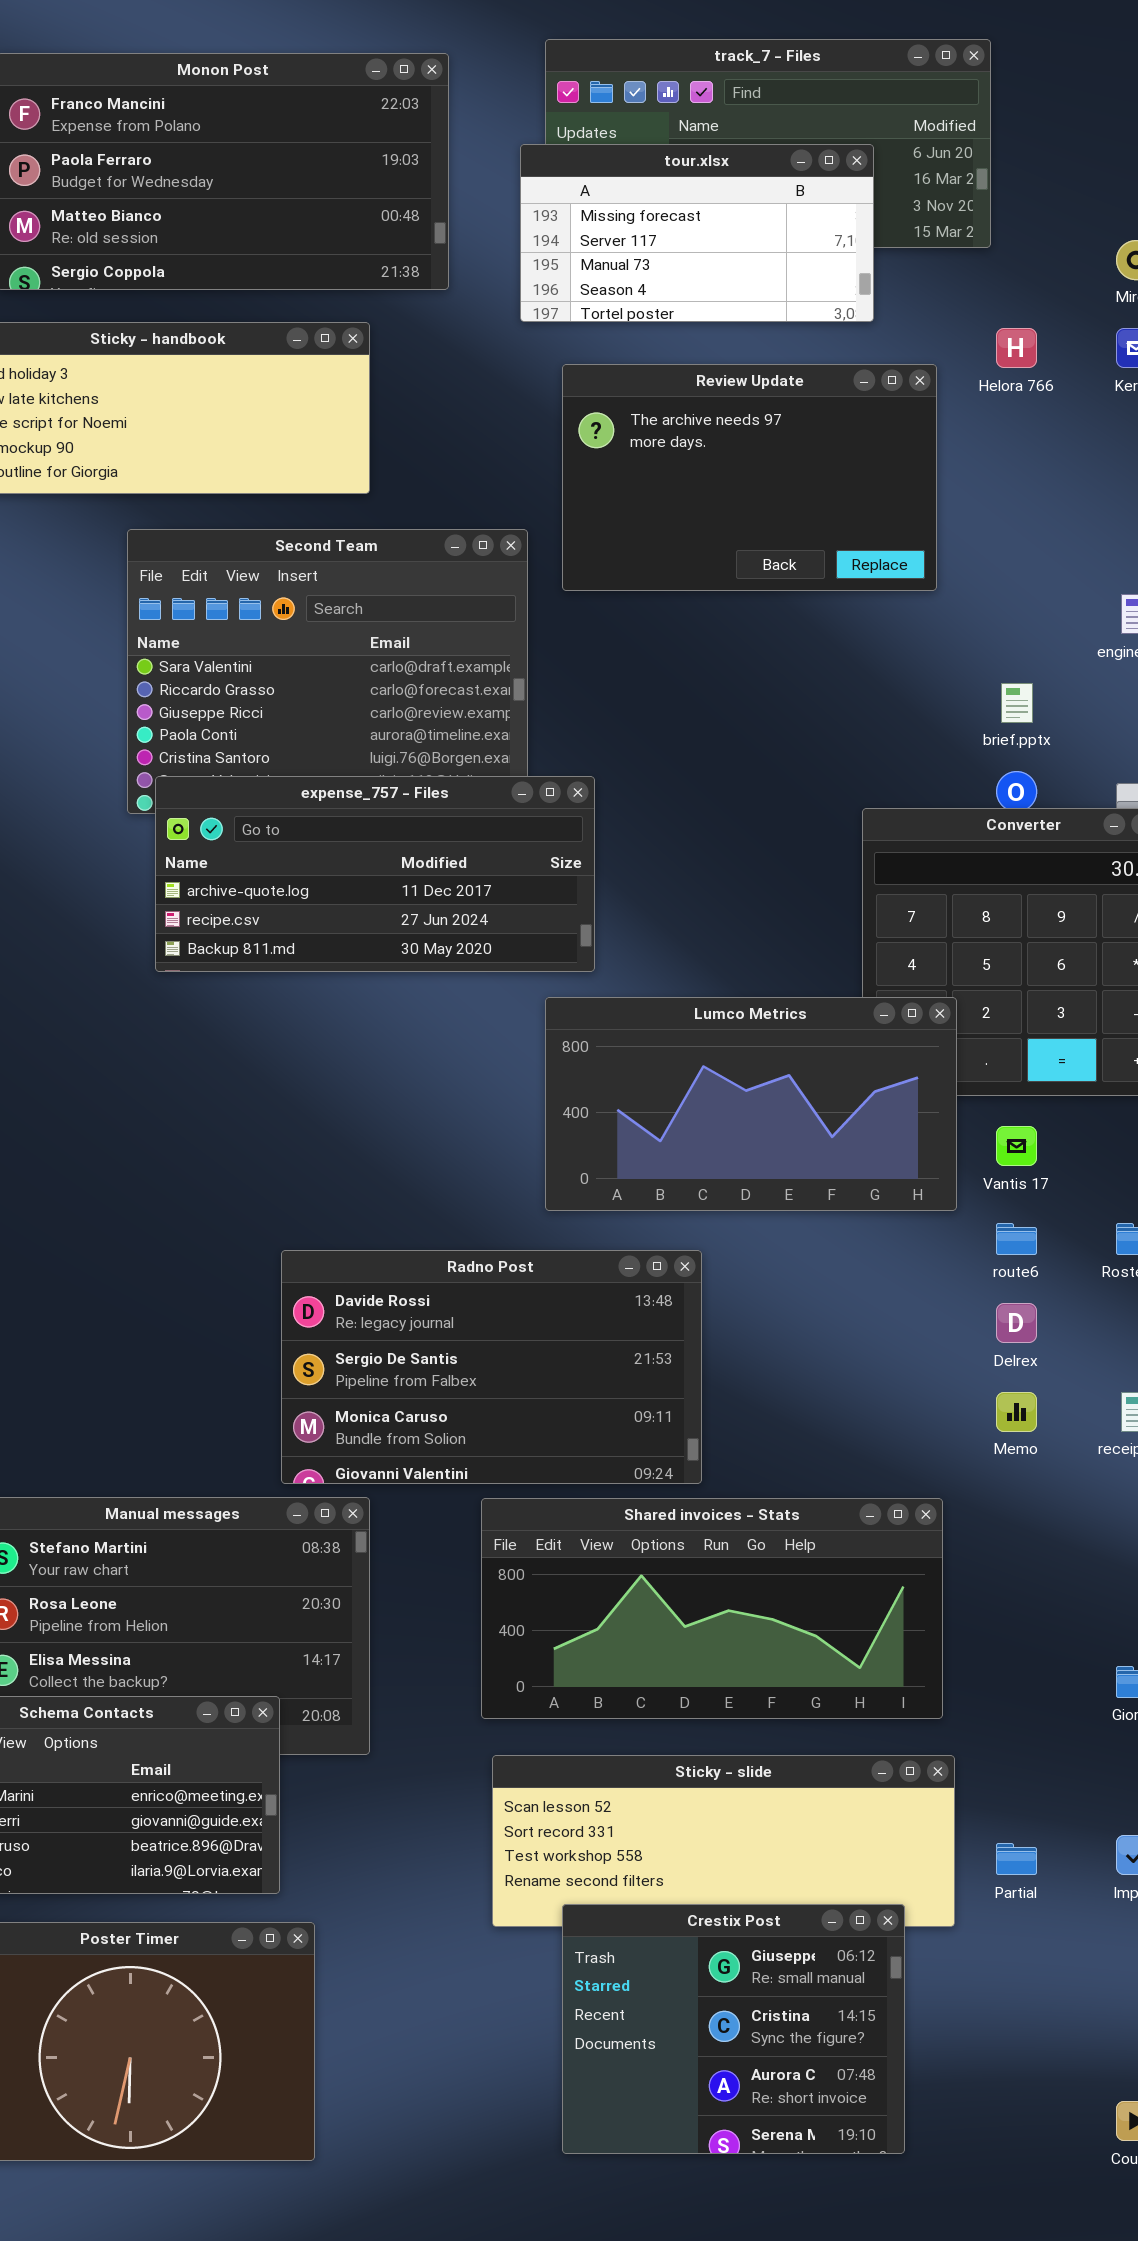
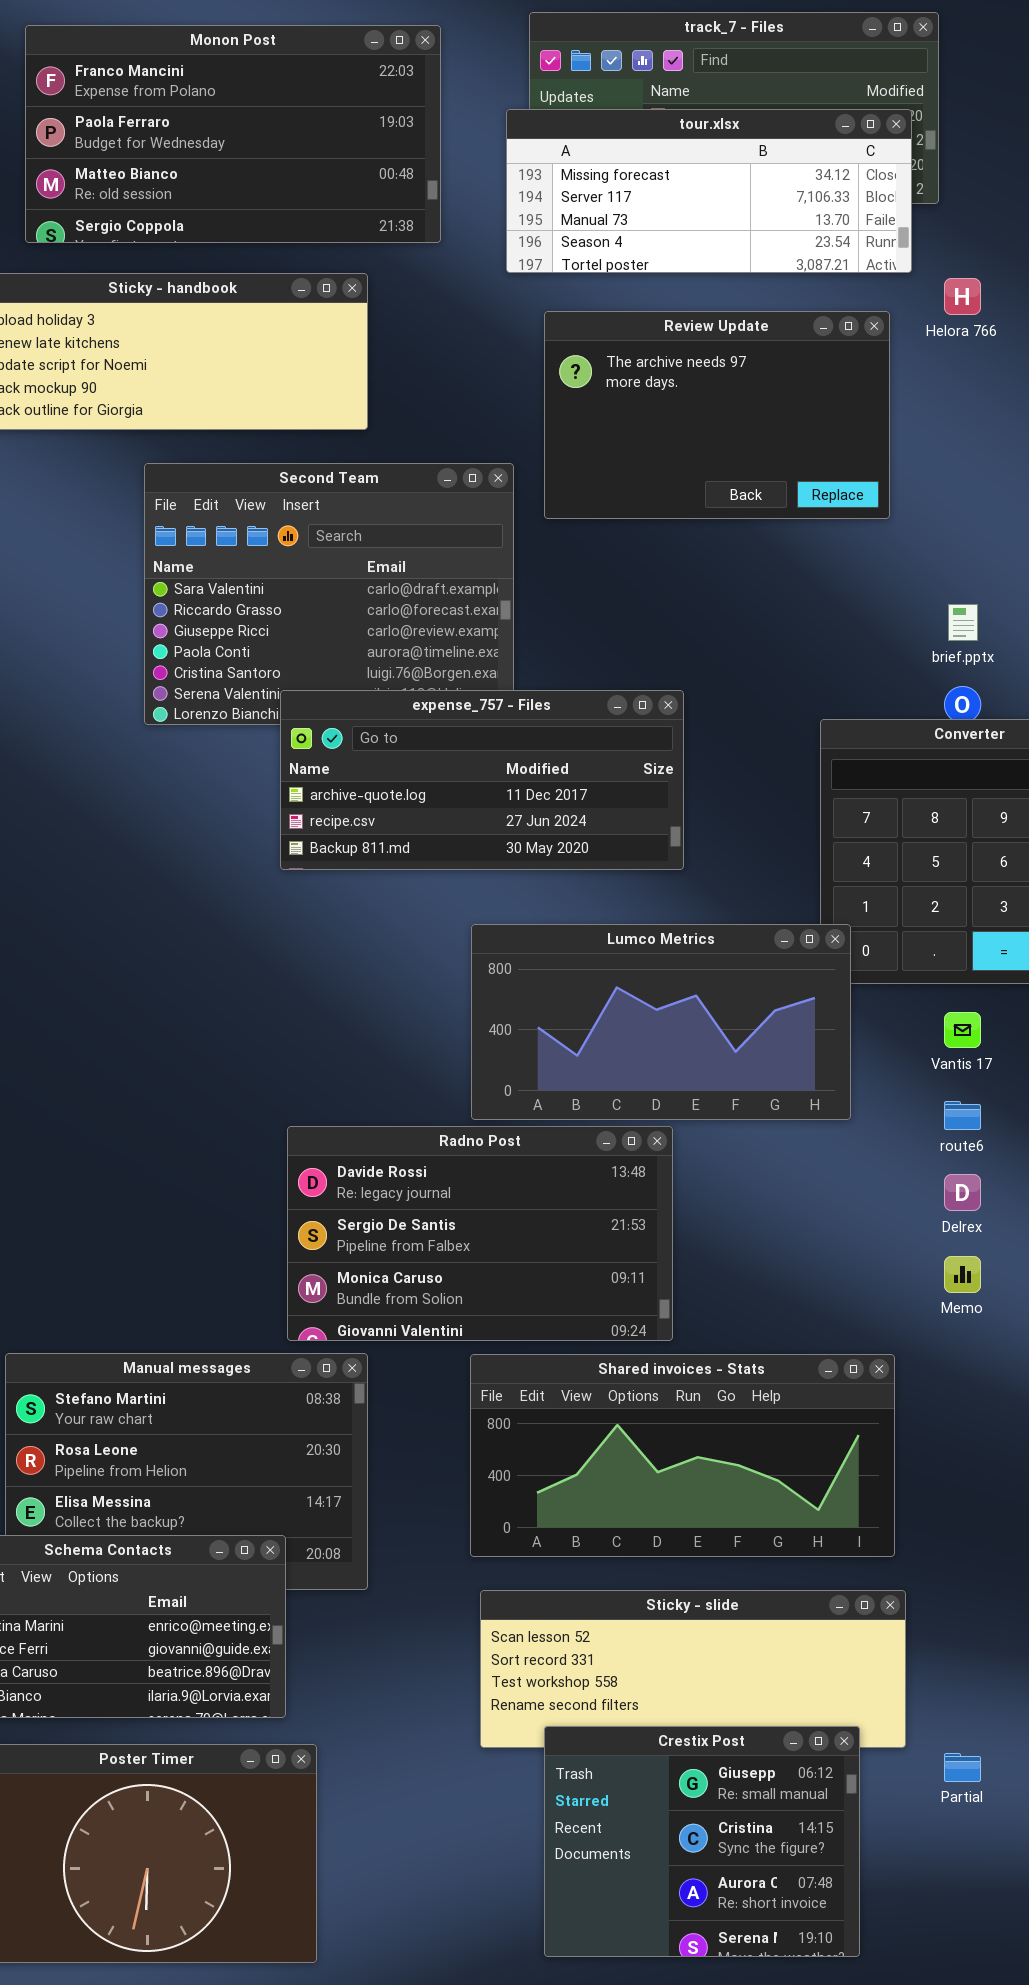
tour.xlsx: [520,144,874,322] -> [506,109,912,273], resized
expense_757 - Files: [155,776,595,972] -> [280,690,684,870], moved
Lumco Metrics: [545,997,957,1211] -> [471,924,851,1120], moved
Partial: [996,1843,1037,1875] -> [944,1753,981,1782], moved

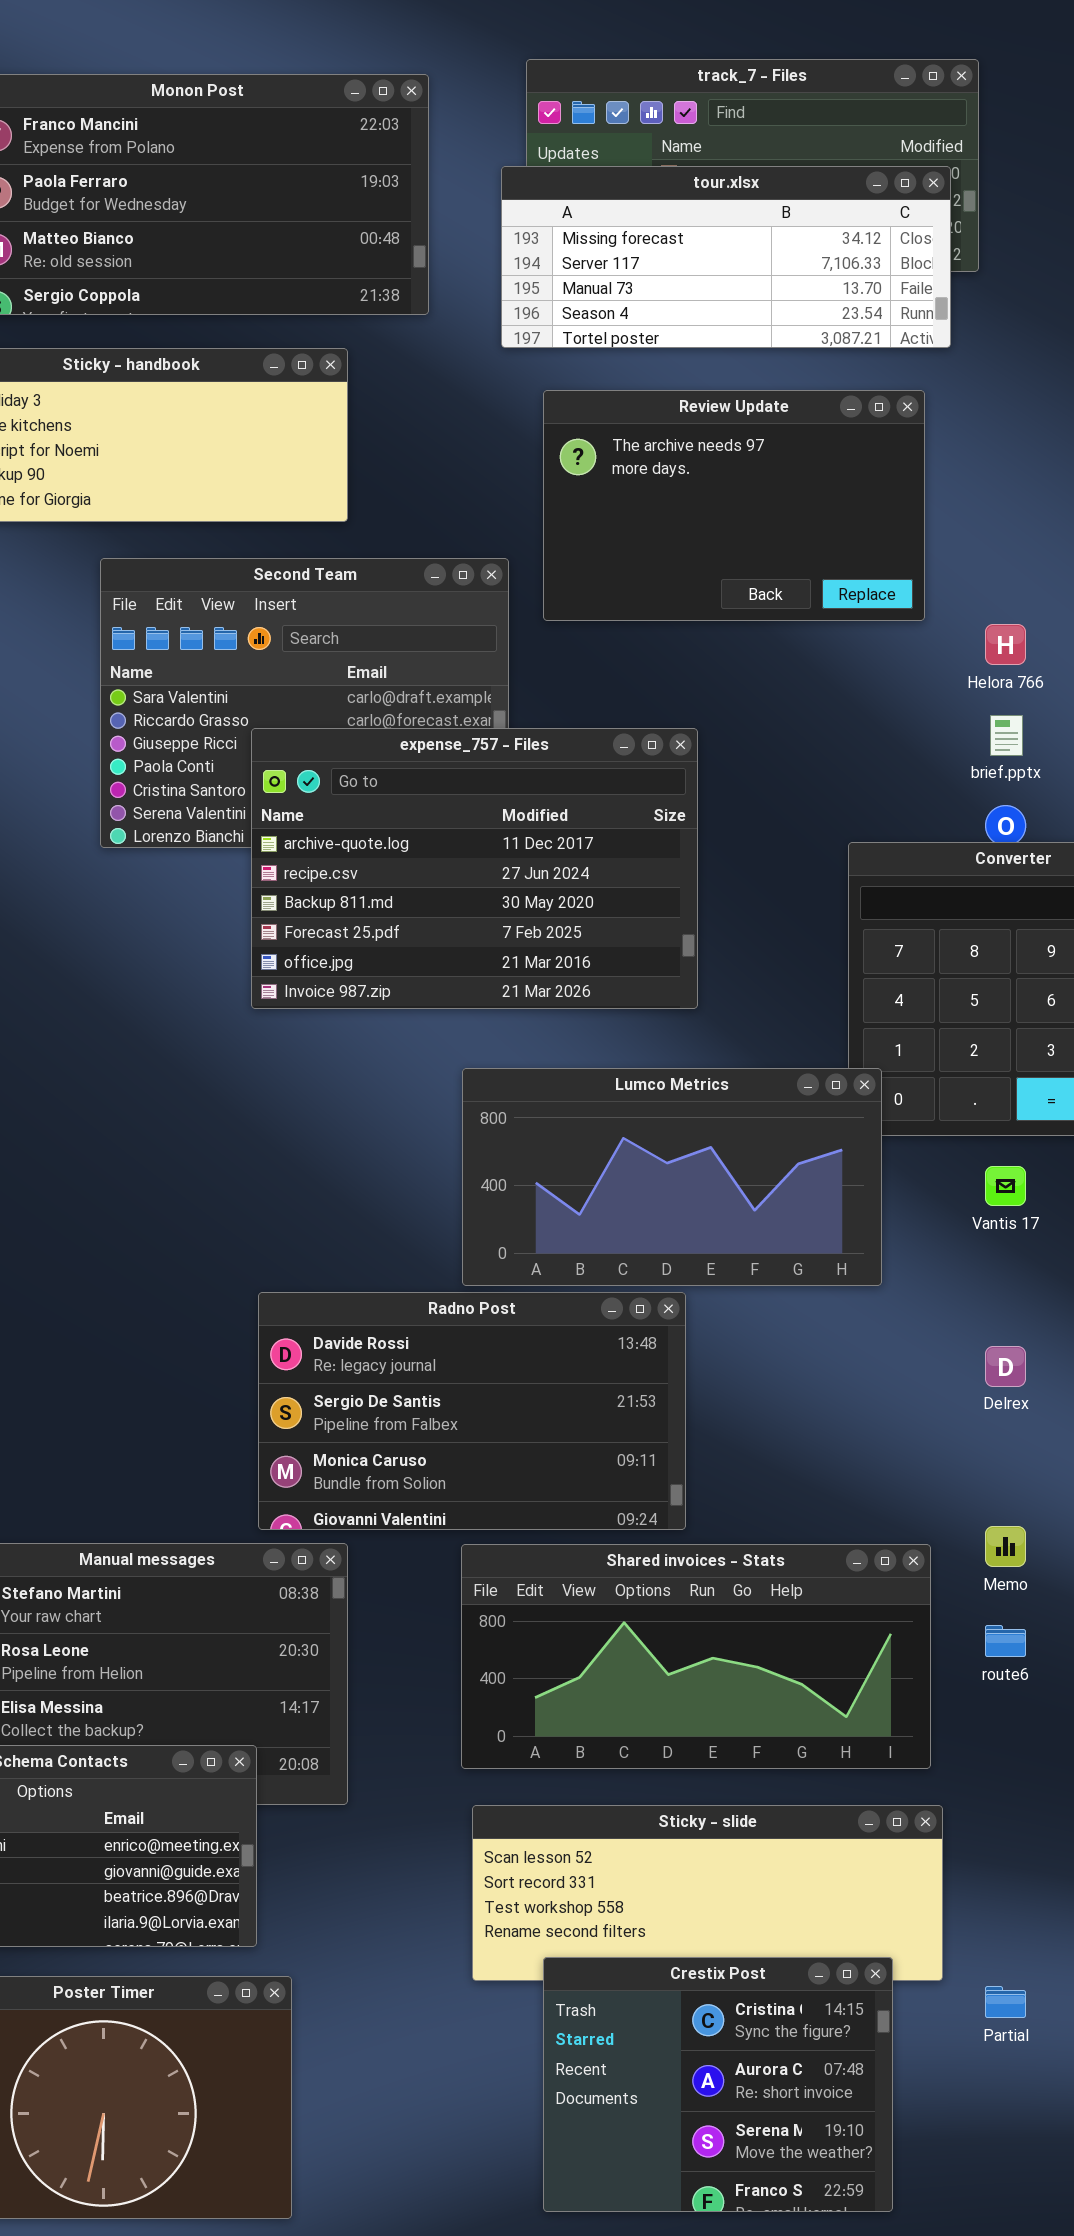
Helora 766: [944,278,981,315] -> [985,624,1026,665], moved
expense_757 - Files: [280,690,684,870] -> [251,728,698,1009], resized
route6: [944,1101,981,1130] -> [985,1625,1026,1657], moved
Memo: [944,1256,981,1293] -> [985,1526,1026,1567], moved
Crestix Post: [544,1726,860,1957] -> [543,1957,893,2212], scrolled down 1 row

